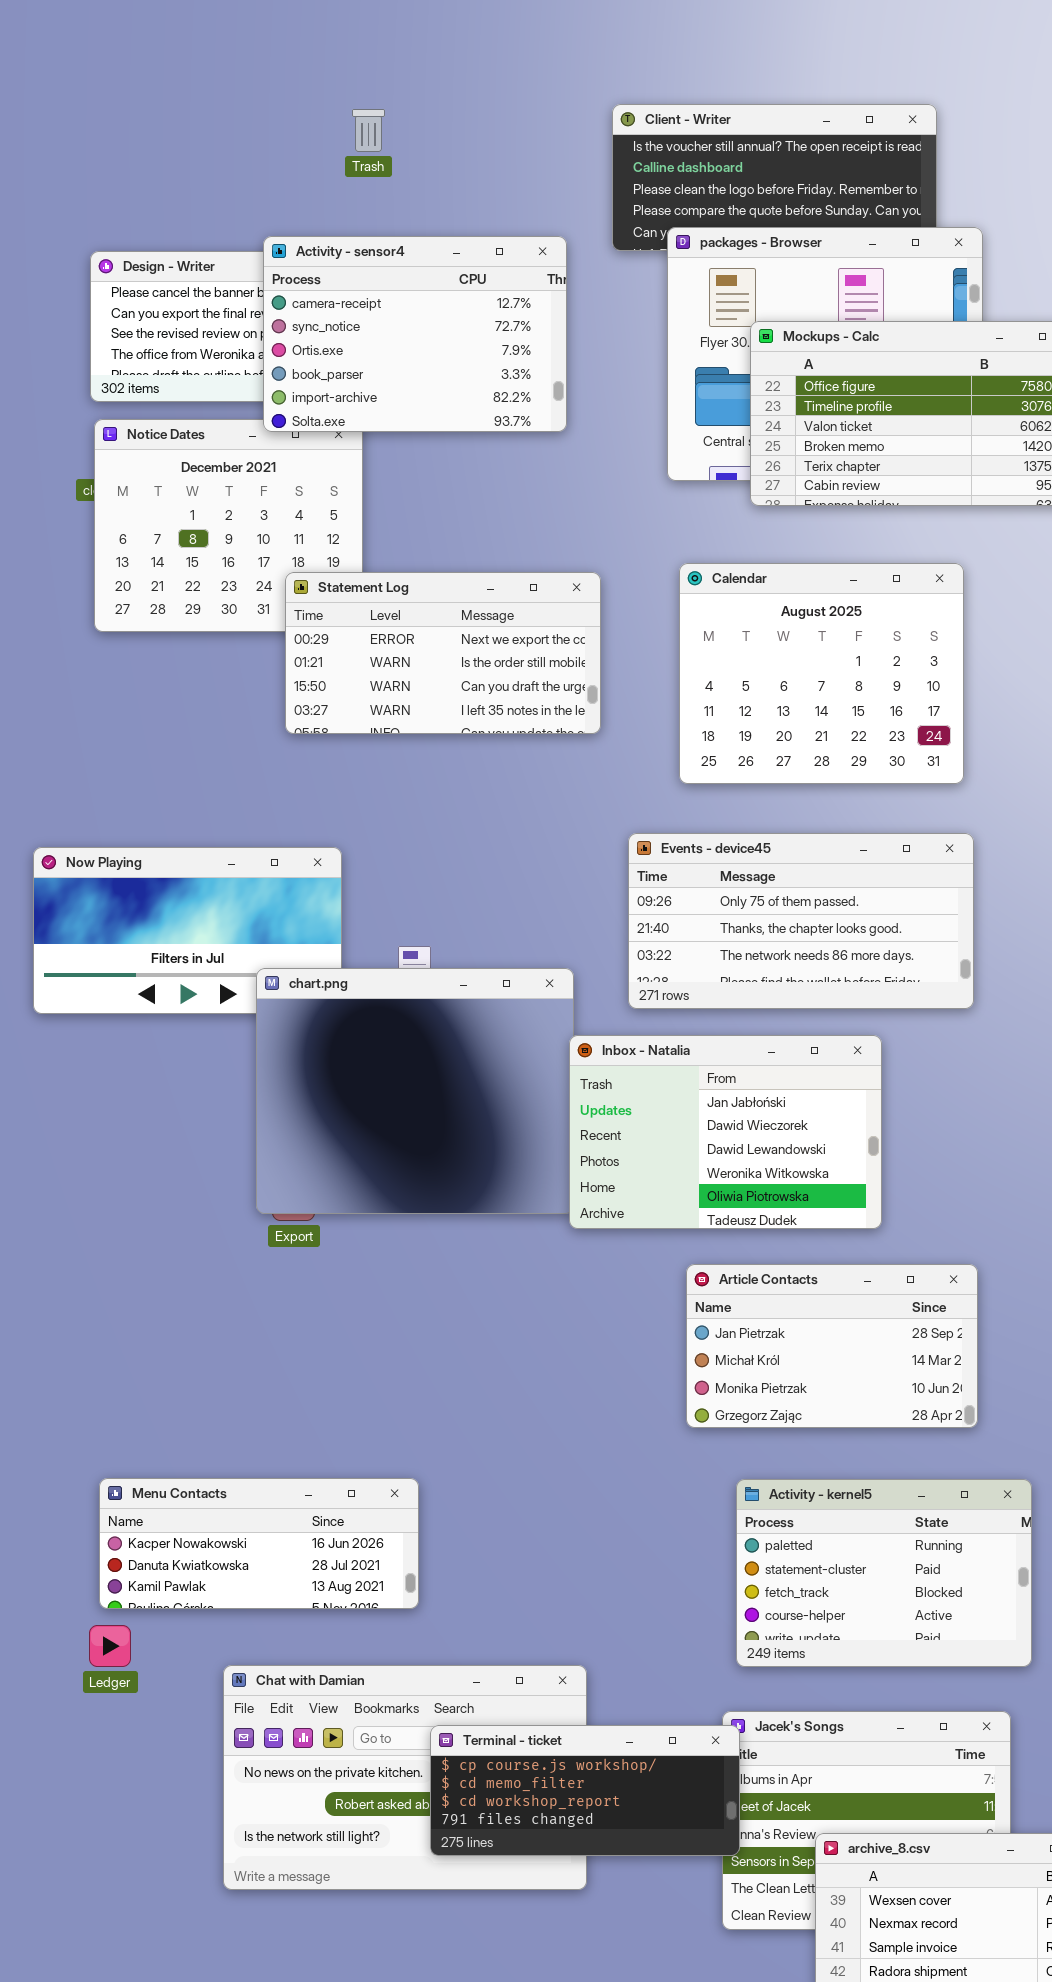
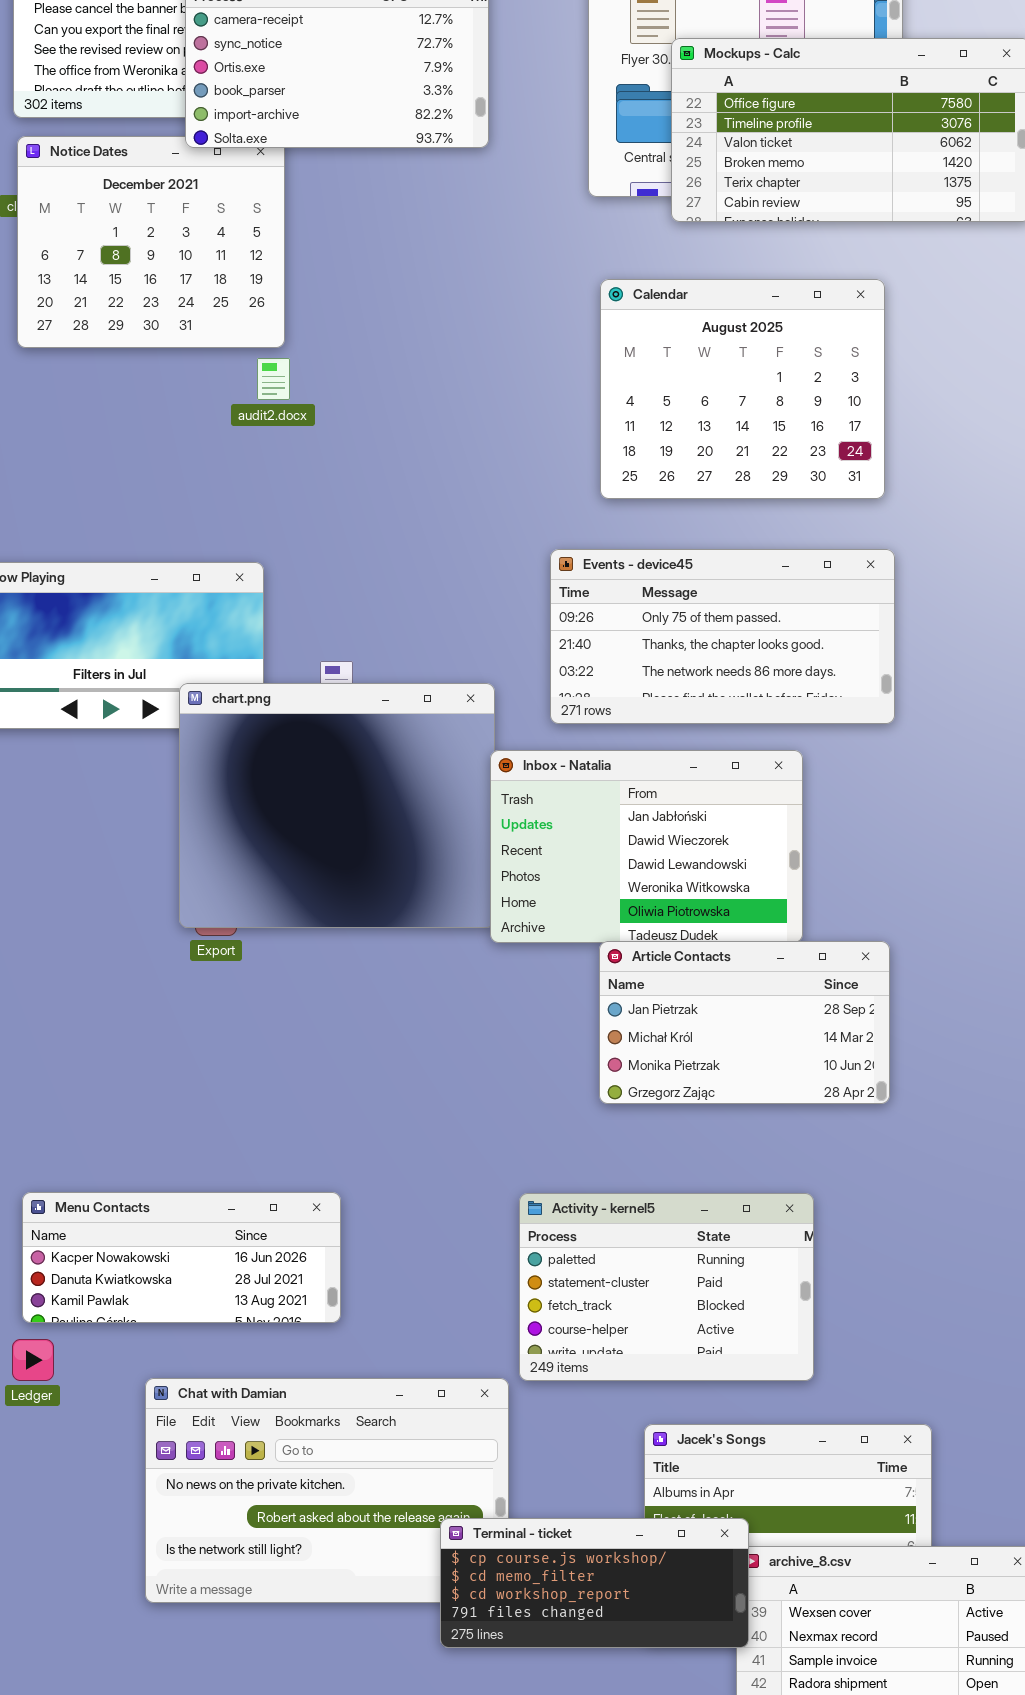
Statement Log: [285,572,601,734] -> none, closed
Article Contacts: [686,1264,978,1428] -> [599,941,890,1104], moved
Activity - kernel5: [736,1479,1032,1667] -> [519,1193,814,1381], moved
Terminal - ticket: [430,1725,740,1856] -> [440,1518,749,1648], moved

